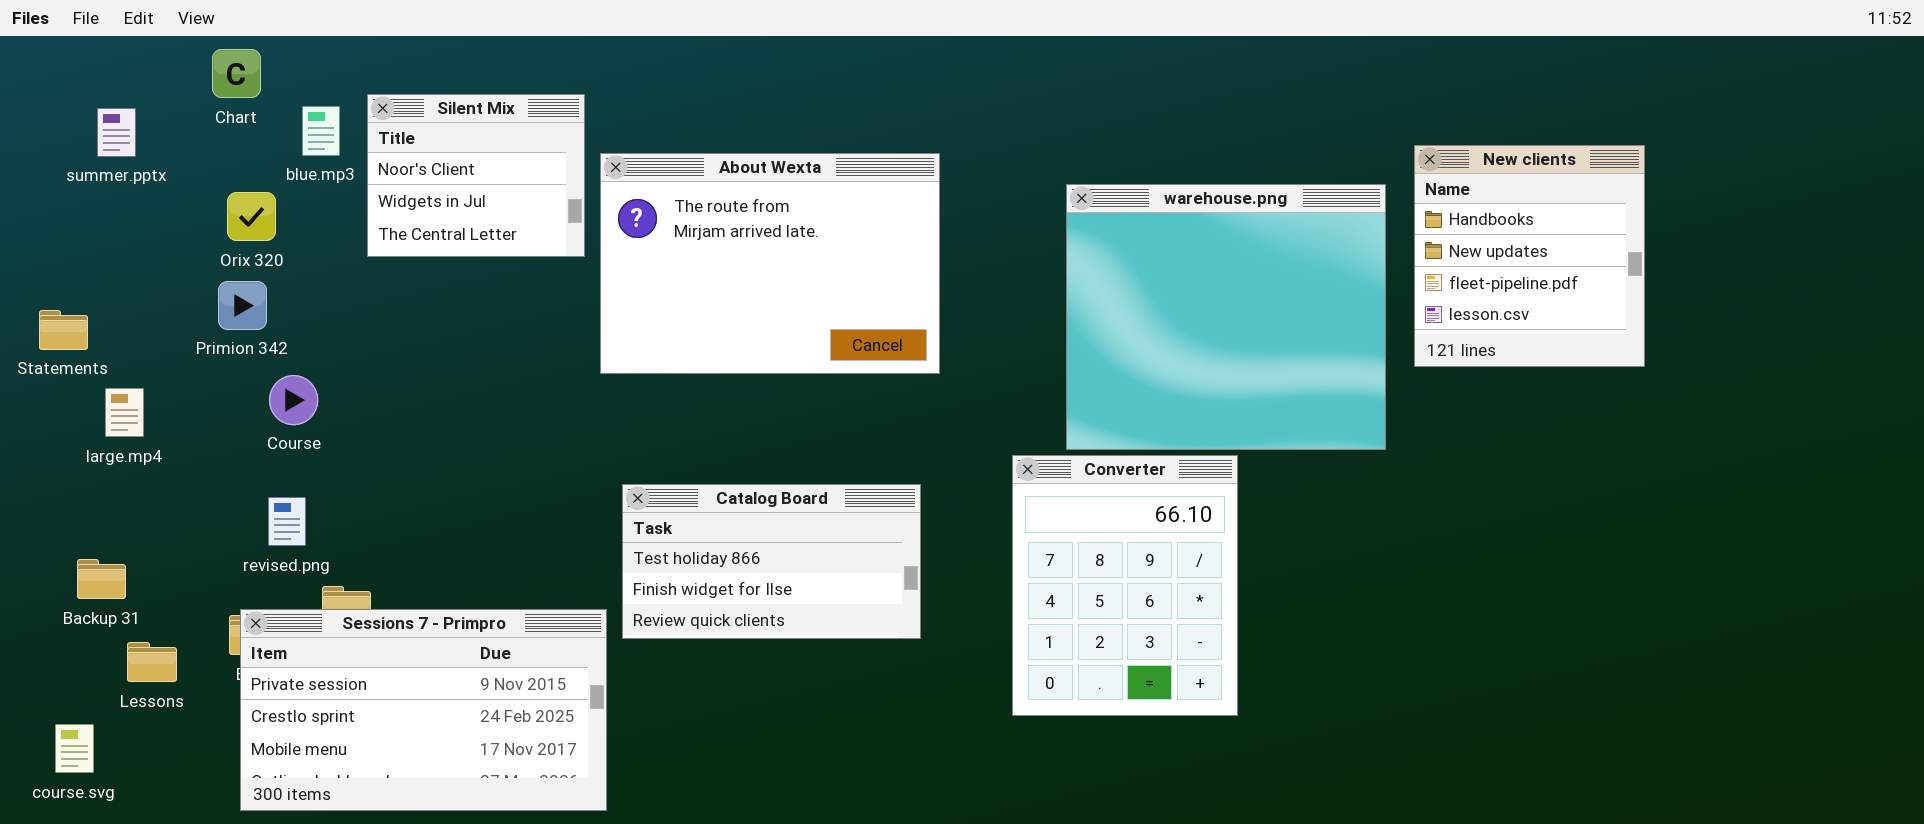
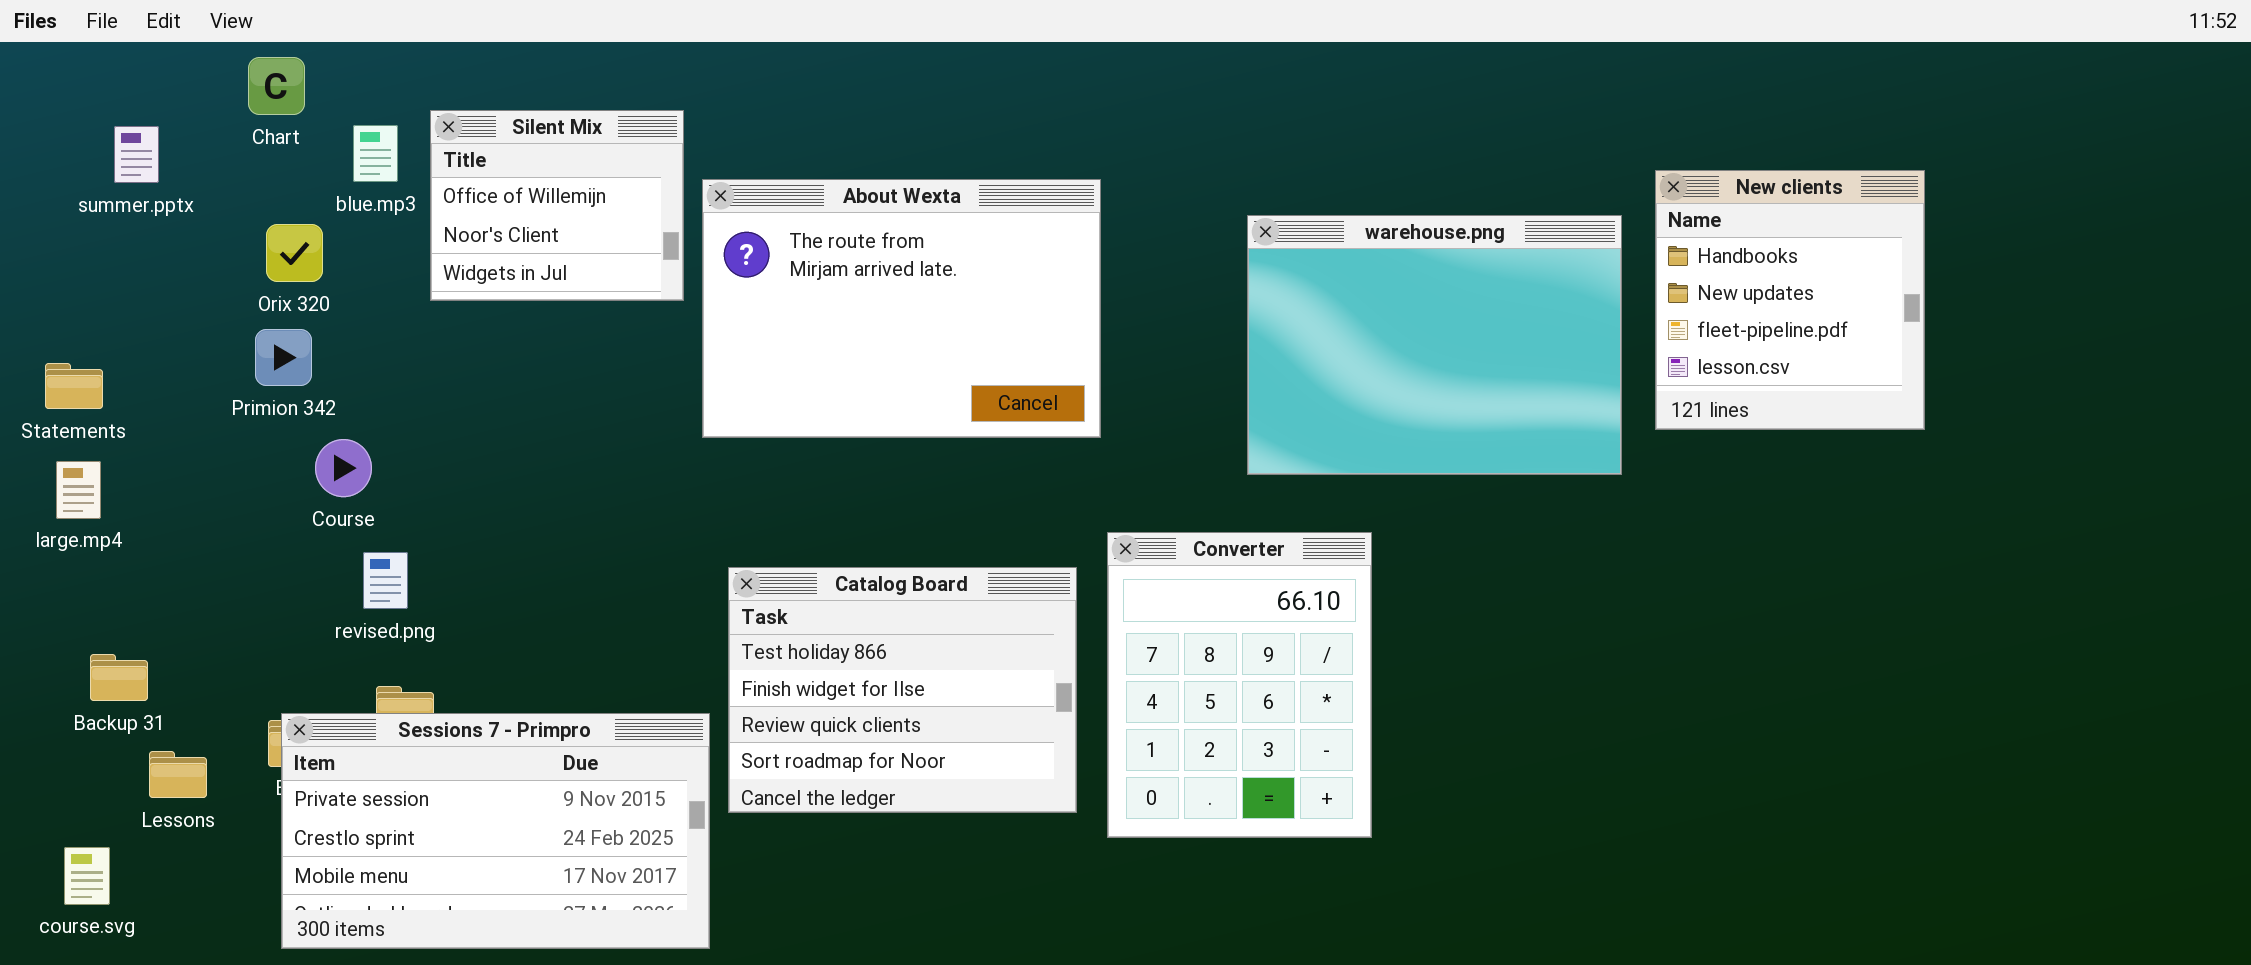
Silent Mix: [367,94,585,257] -> [430,110,684,301], scrolled up 1 row
warehouse.png: [1066,184,1386,450] -> [1247,215,1622,475], resized
large.mp4: [105,388,144,437] -> [56,461,101,519], moved
Converter: [1012,455,1238,716] -> [1107,532,1372,838], moved
Catalog Board: [622,484,921,639] -> [728,567,1077,813], resized
revised.png: [268,497,306,546] -> [363,552,408,609], moved

